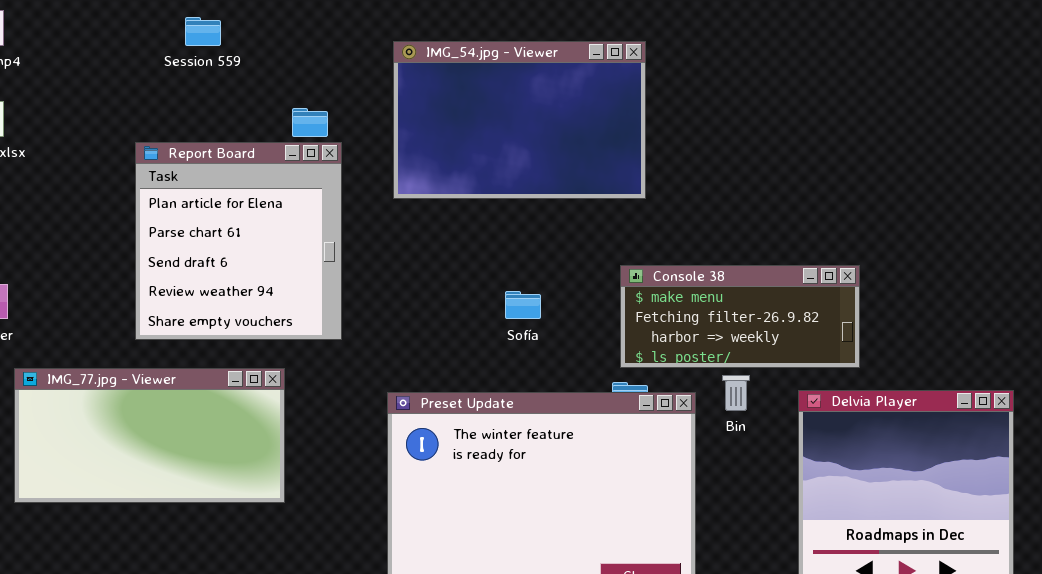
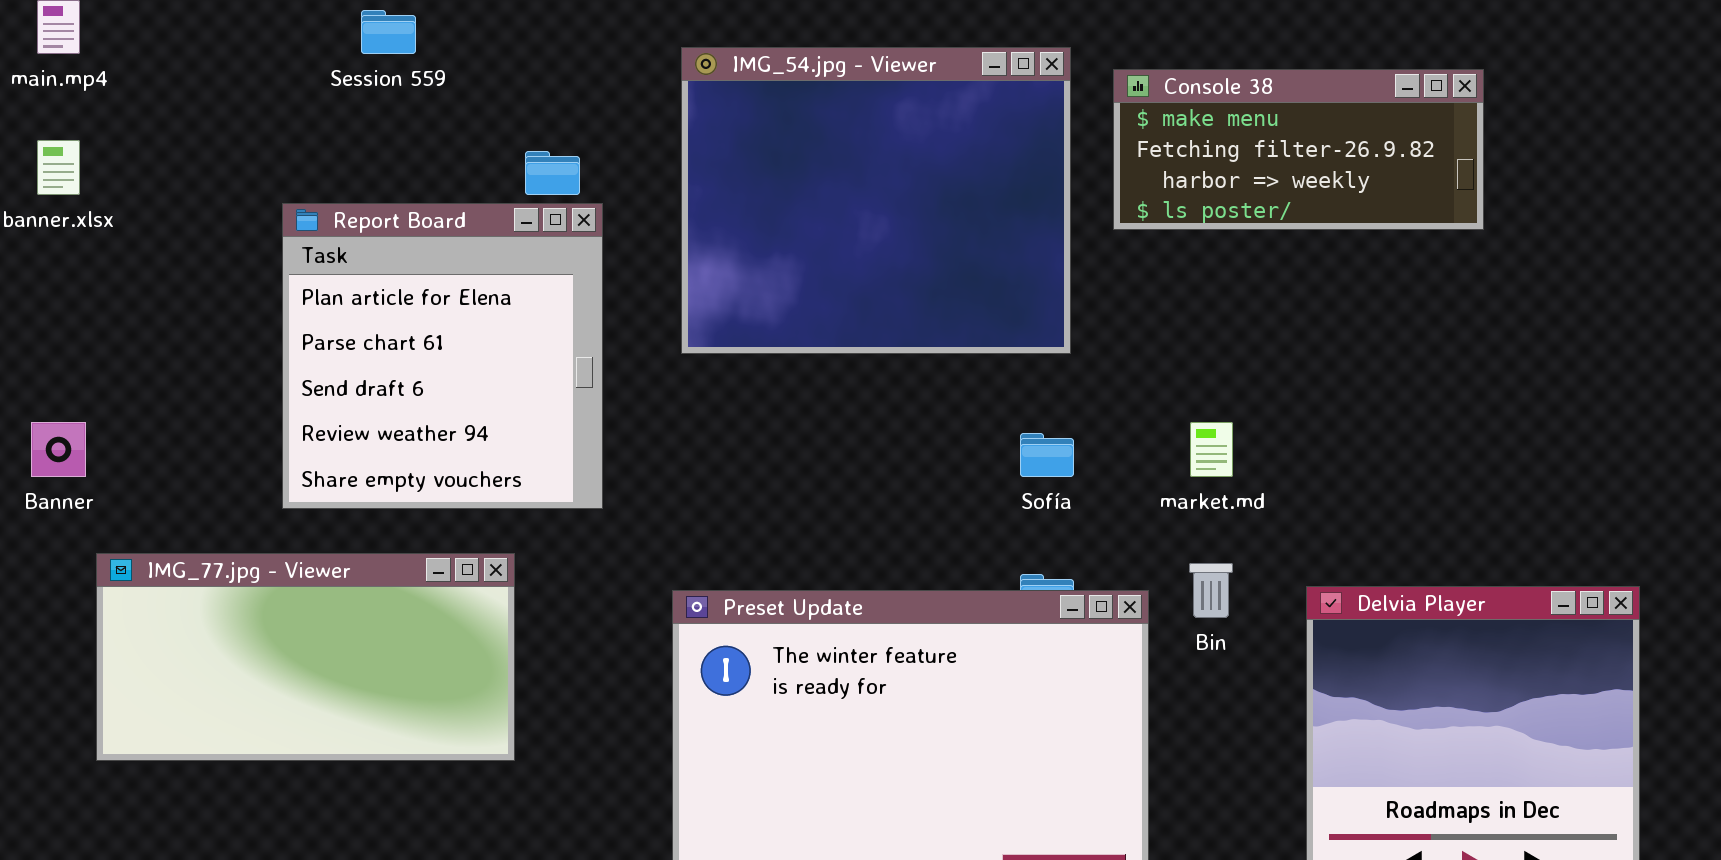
IMG_54.jpg - Viewer: [393,41,646,199] -> [681,47,1071,354], resized
Console 38: [620,265,860,368] -> [1113,69,1484,230], moved
Sofía: [505,291,541,319] -> [1020,433,1074,477], moved

